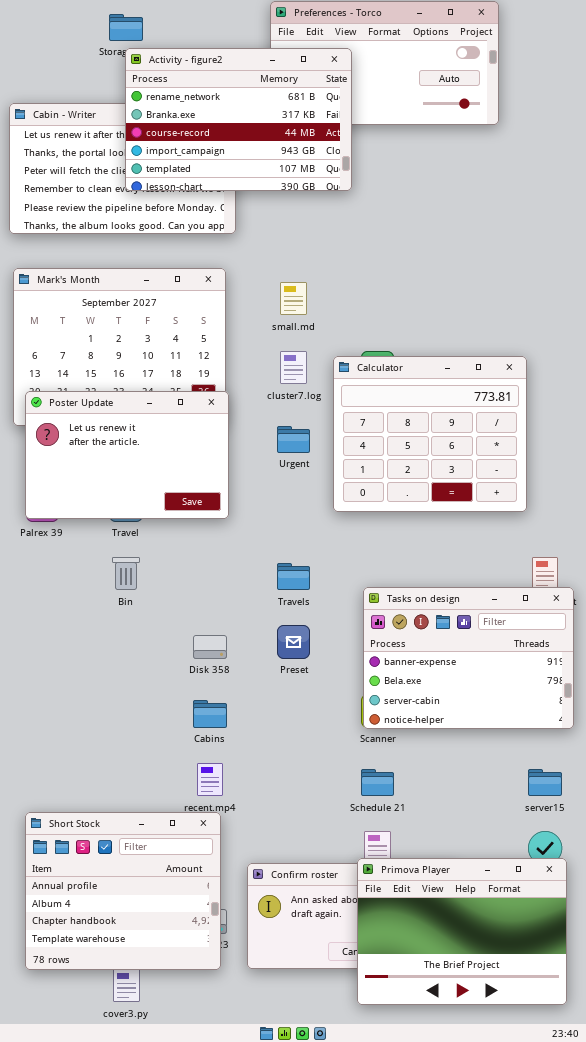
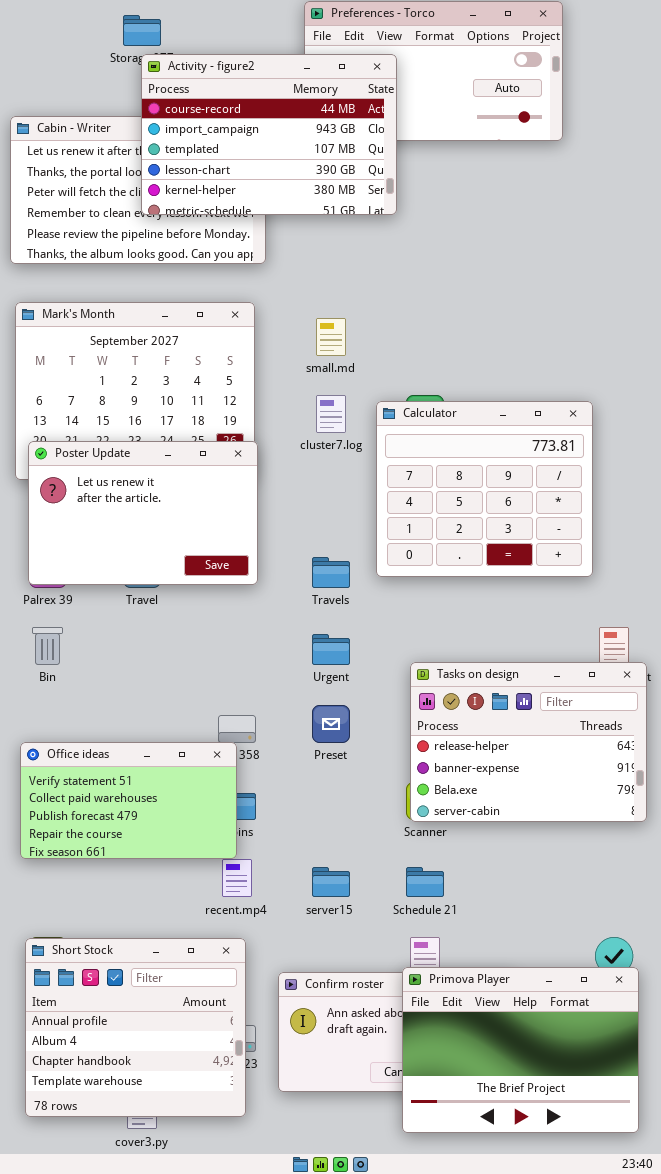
Activity - figure2: [125,48,352,191] -> [141,54,397,215], scrolled down 2 rows
Urgent: [277,426,310,453] -> [312,634,350,665], moved
Bin: [112,557,140,590] -> [32,627,63,665], moved
Travels: [277,563,310,590] -> [312,557,350,588], moved
Tasks on design: [363,587,574,729] -> [410,662,647,822], scrolled up 1 row
Office ideas: none -> [20,742,237,859], opened
server15: [528,769,562,796] -> [312,867,350,897], moved
Short Stock: [25,812,221,970] -> [25,938,246,1117], moved

